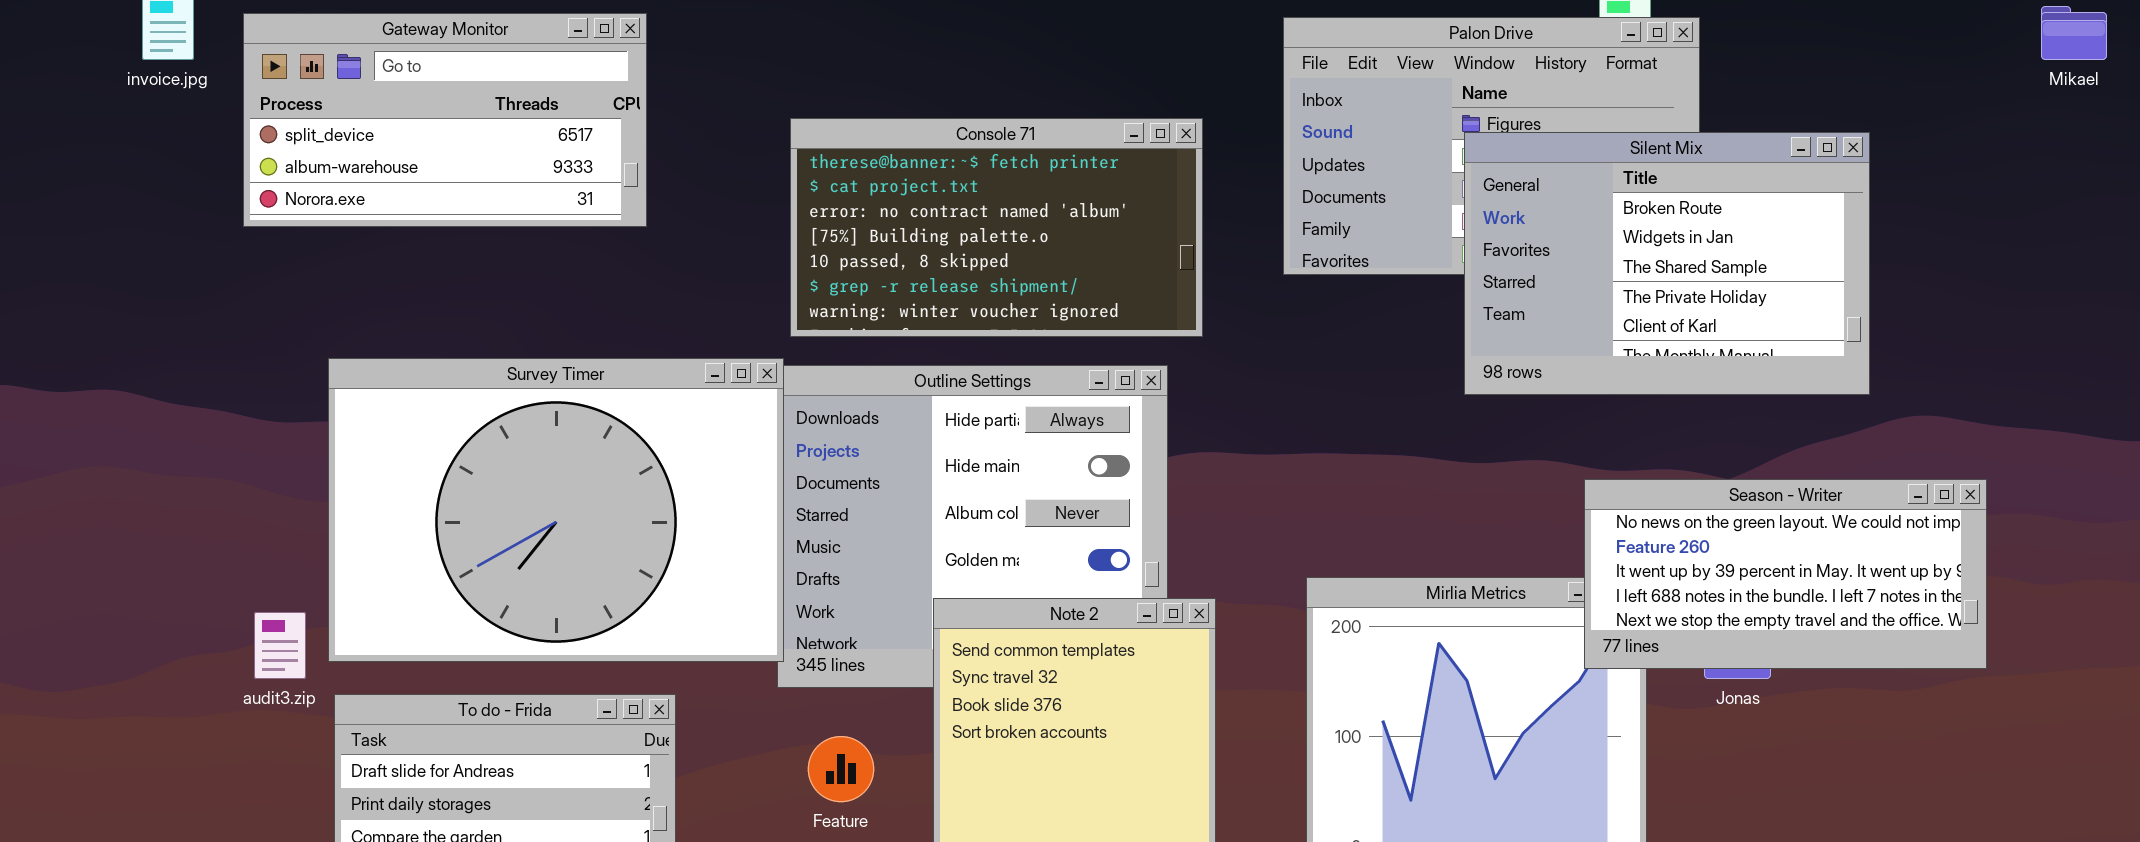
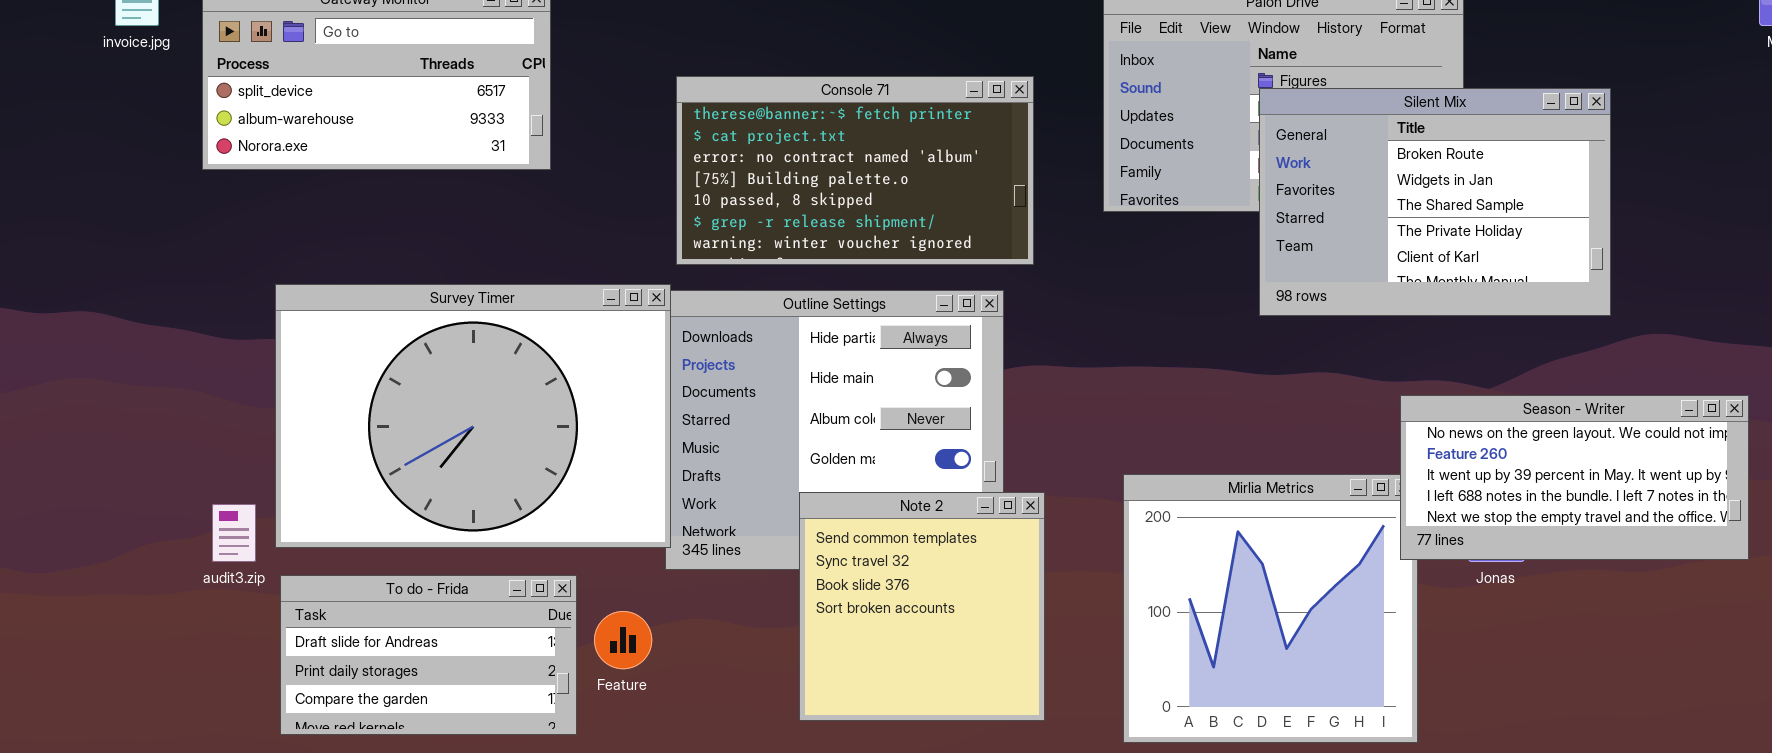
Season - Writer: [1584,479,1987,669] -> [1400,395,1749,560], moved
Feature: [808,736,874,802] -> [594,611,652,669], moved

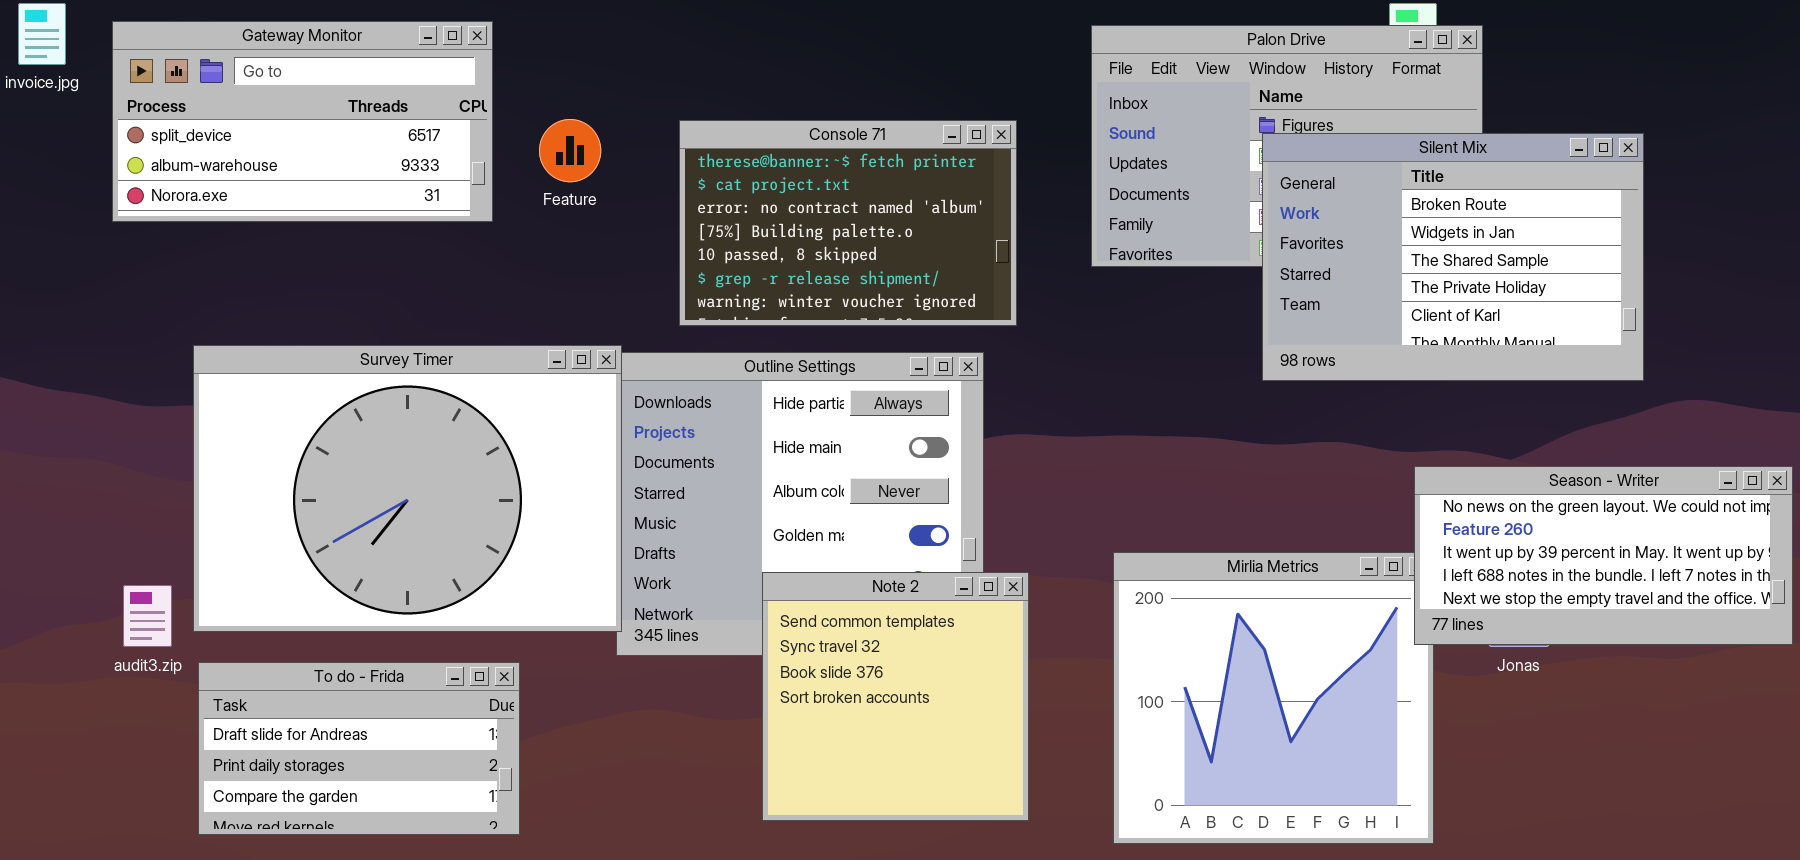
Console 71: [676,76,1034,265] -> [679,120,1017,326], resized
Feature: [594,611,652,669] -> [539,119,601,182], moved

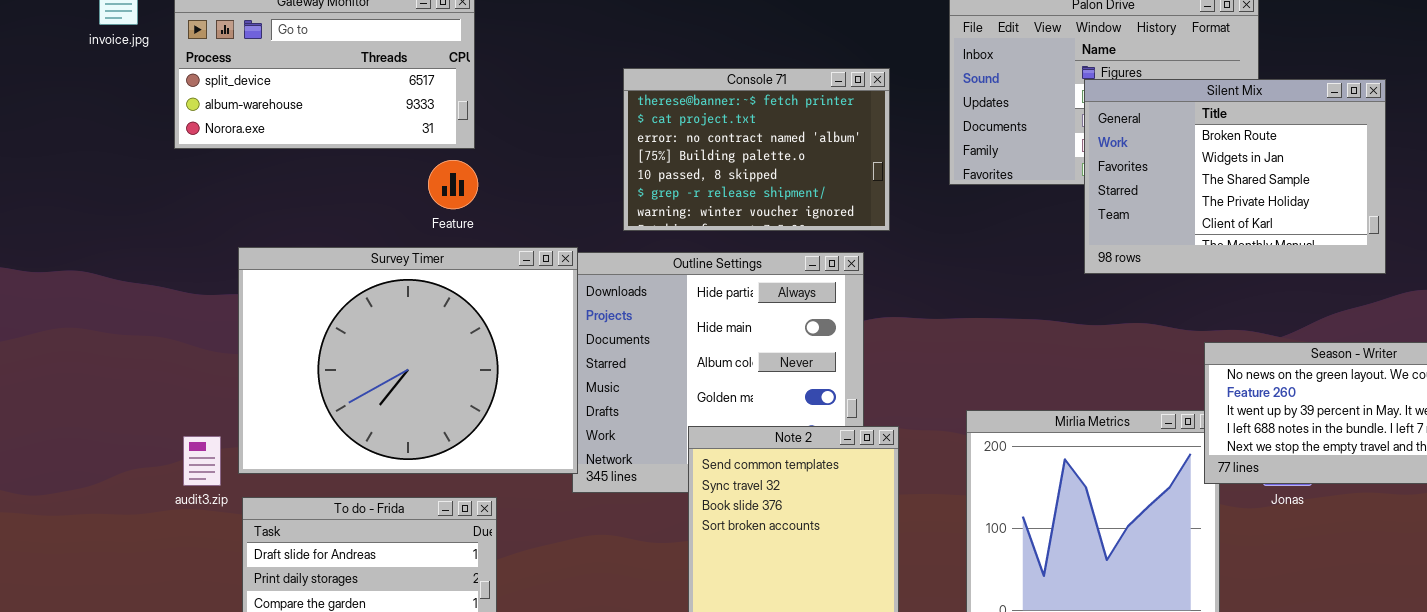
Feature: [539,119,601,182] -> [428,160,478,209], moved

